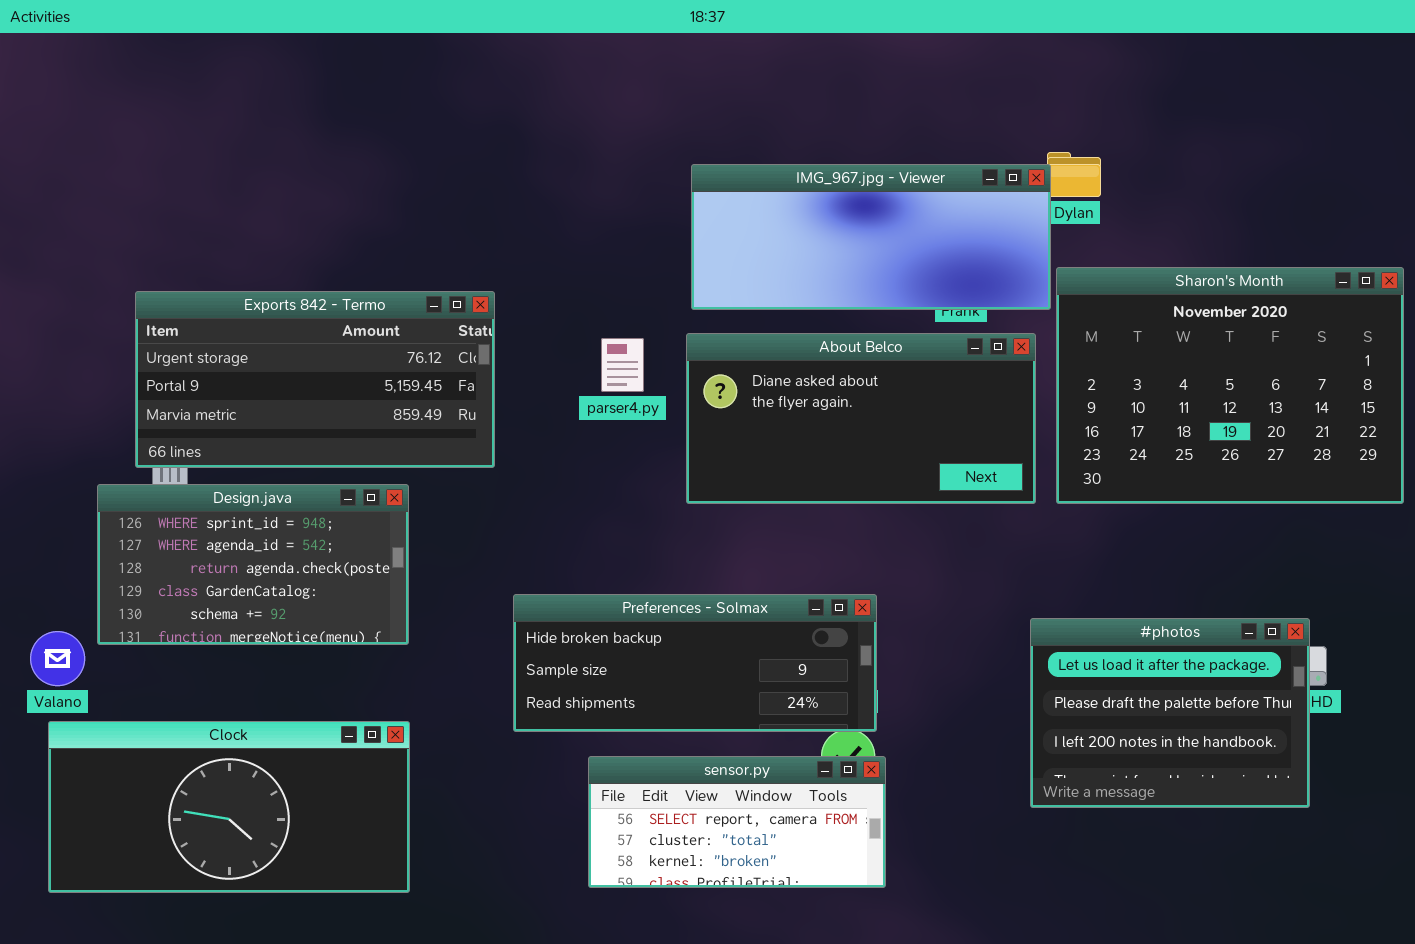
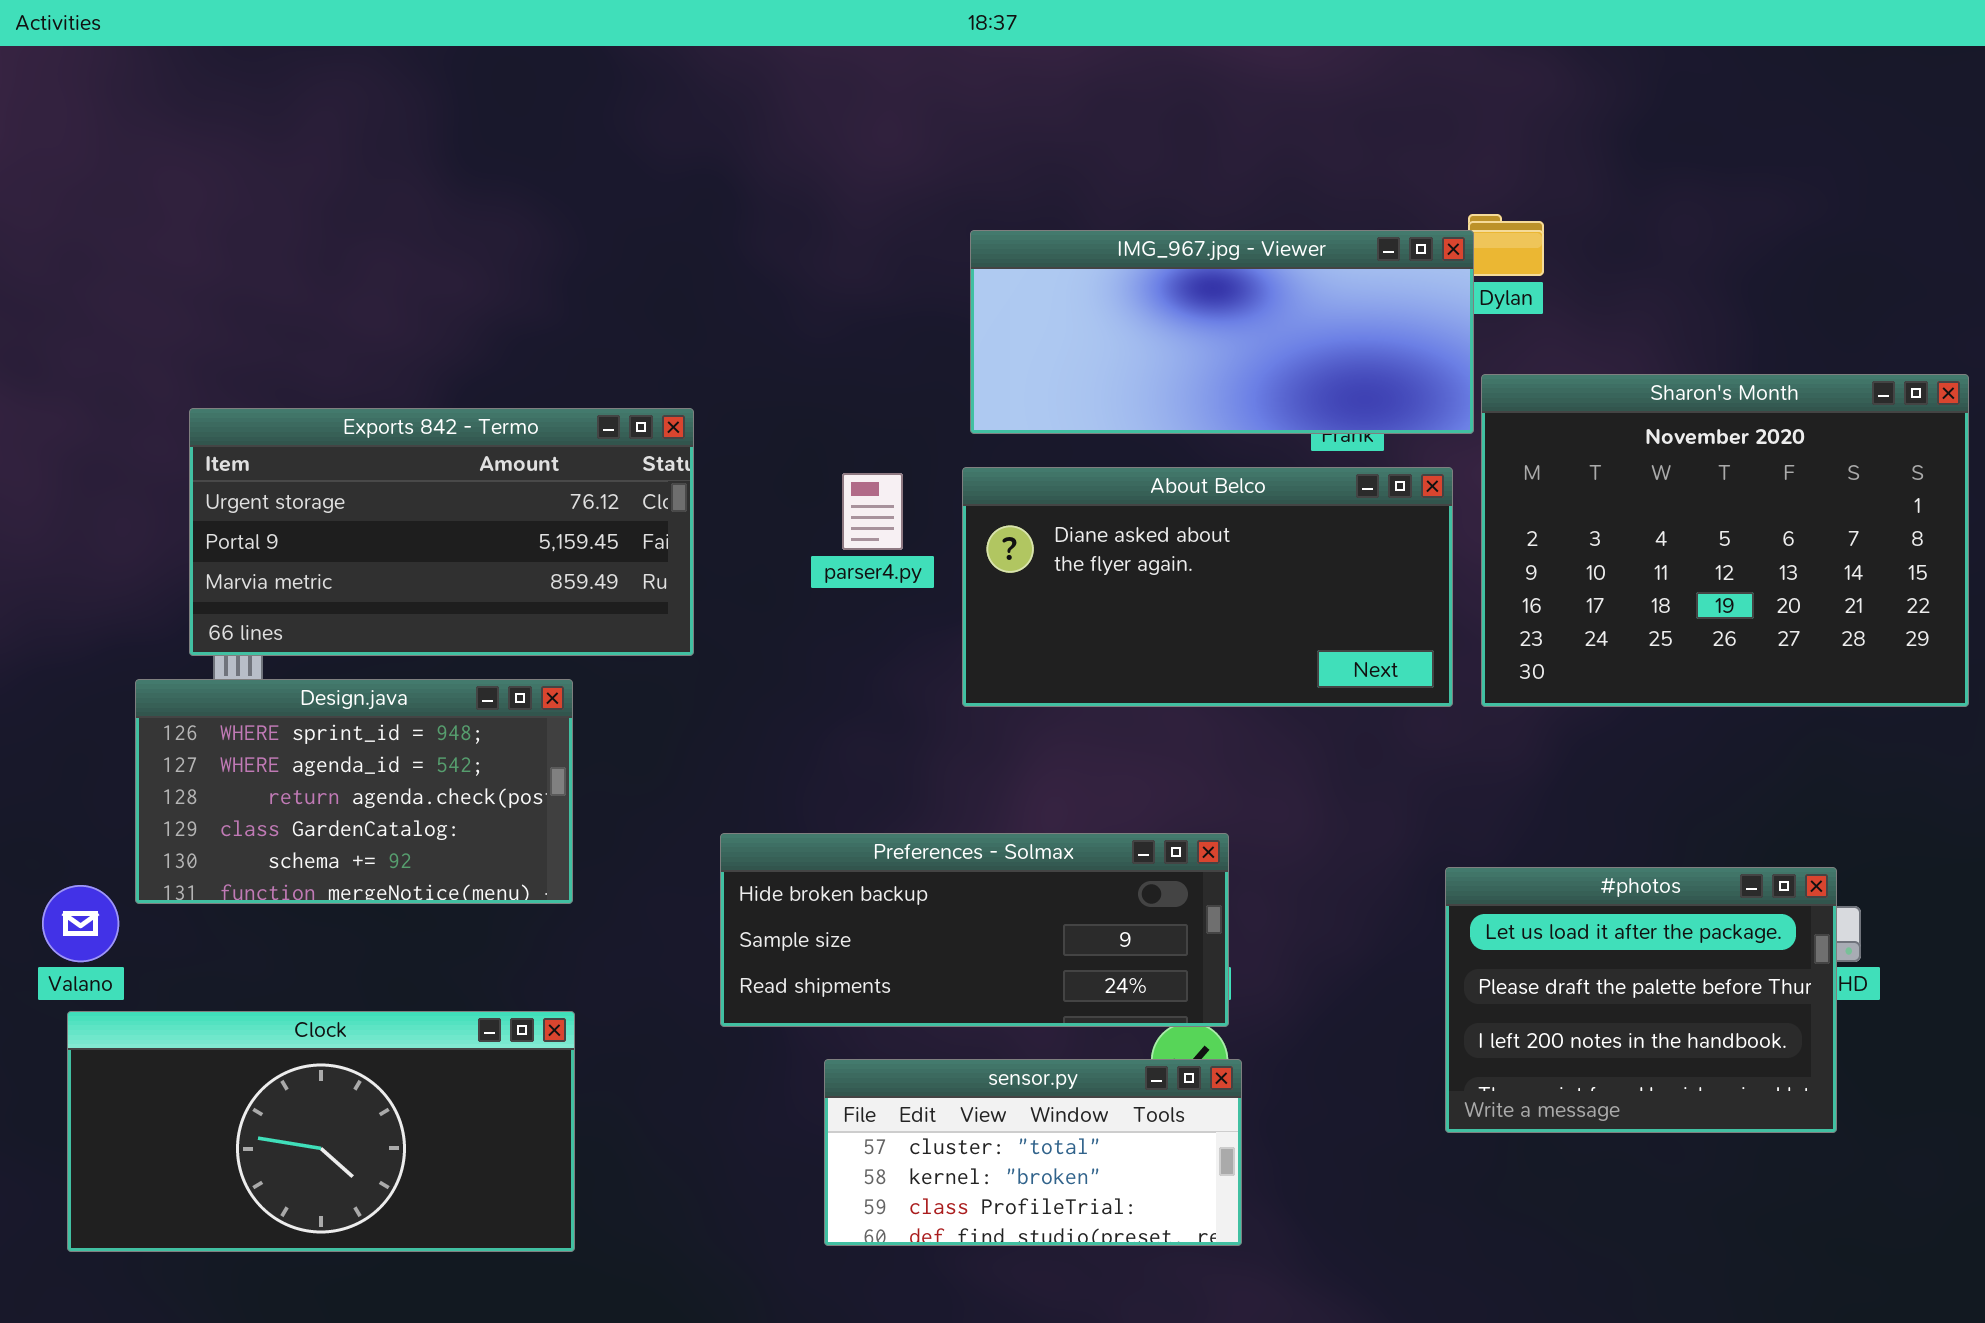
sensor.py: [588,756,886,888] -> [824,1059,1242,1246], scrolled down 1 row

